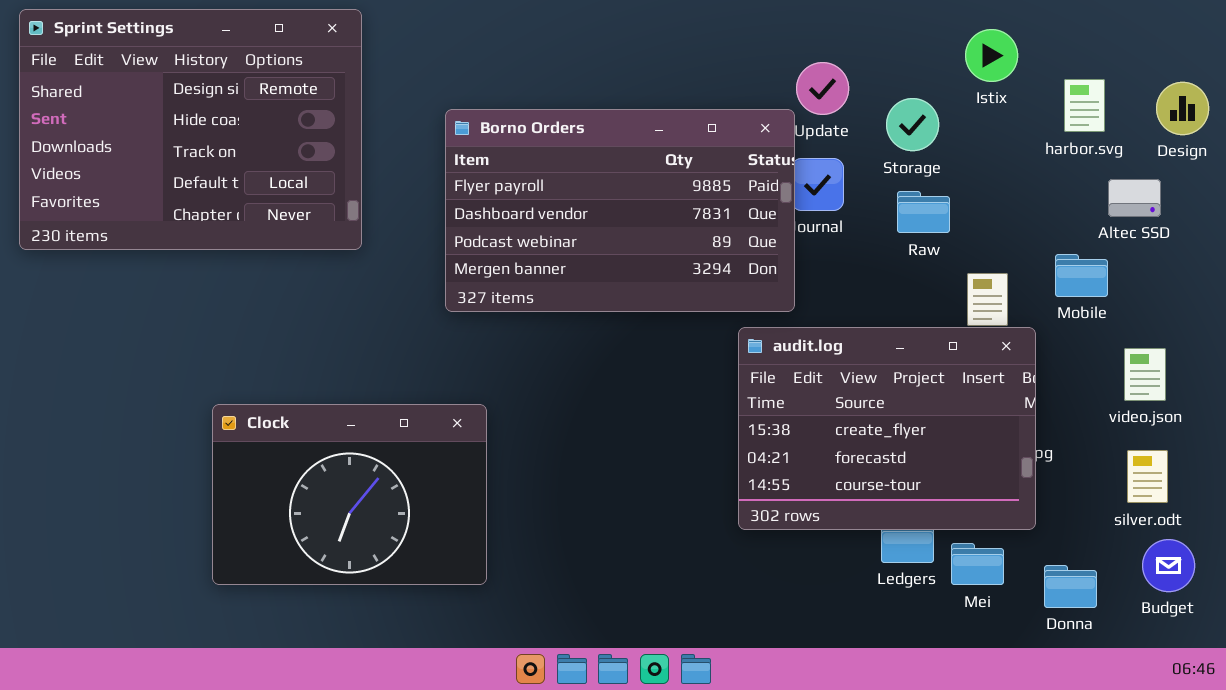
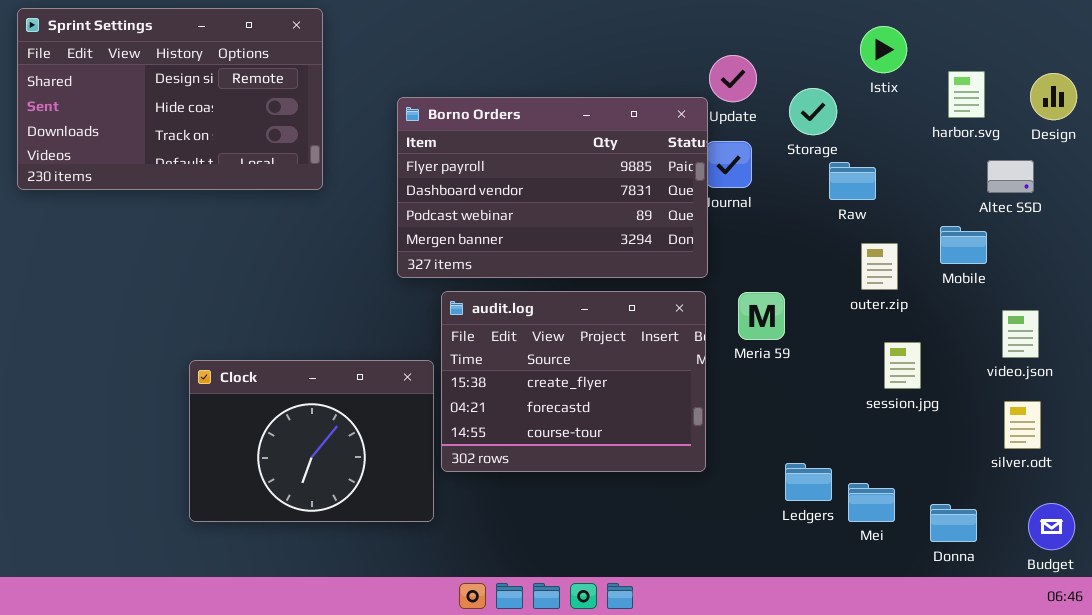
Sprint Settings: [19,9,362,250] -> [17,8,323,190], resized
Raw: [897,191,950,233] -> [829,162,876,200], moved
audit.log: [738,327,1036,530] -> [441,291,706,472], moved
Budget: [1142,539,1195,592] -> [1028,503,1075,550], moved

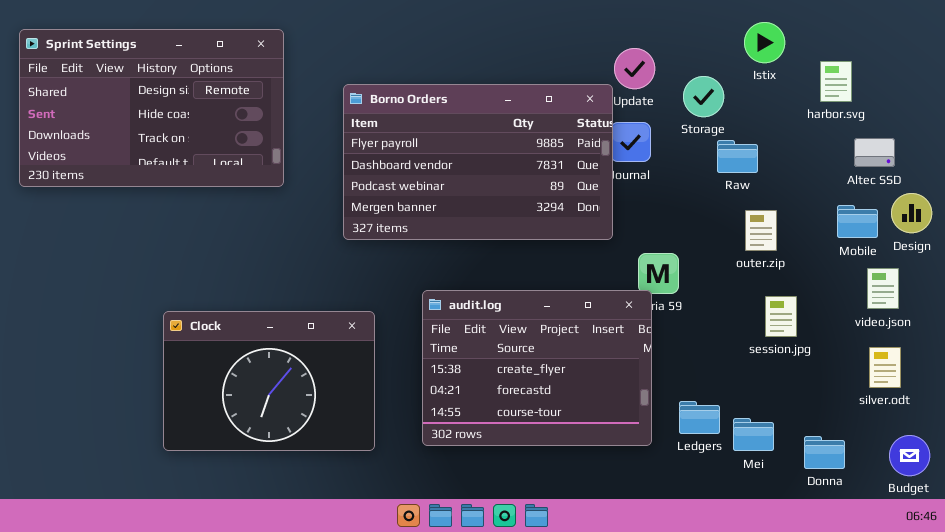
Sprint Settings: [17,8,323,190] -> [19,29,284,187], moved
Design: [1030,73,1077,120] -> [891,193,932,233], moved
Mobile: [940,226,987,264] -> [837,205,878,238], moved
audit.log: [441,291,706,472] -> [422,290,652,446], moved

